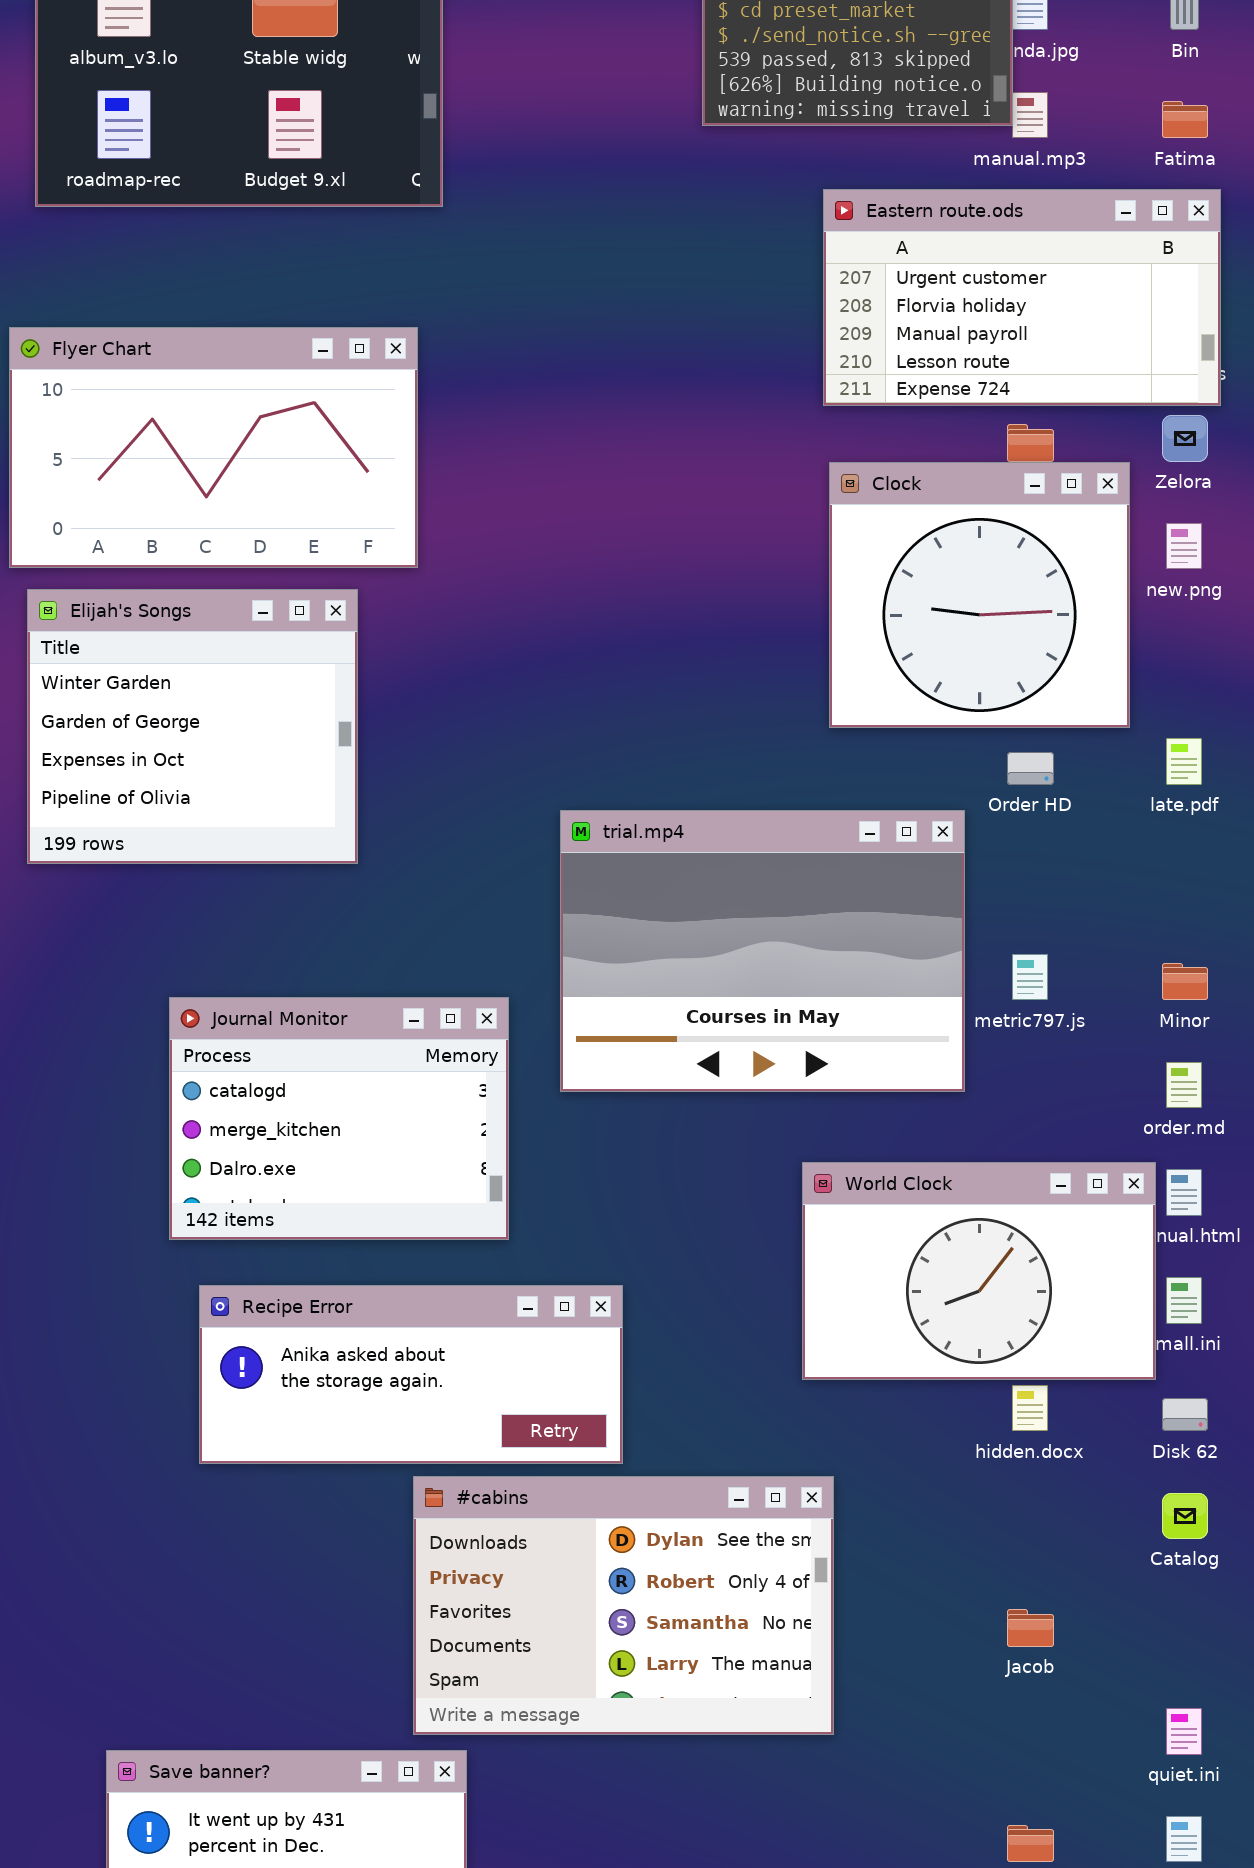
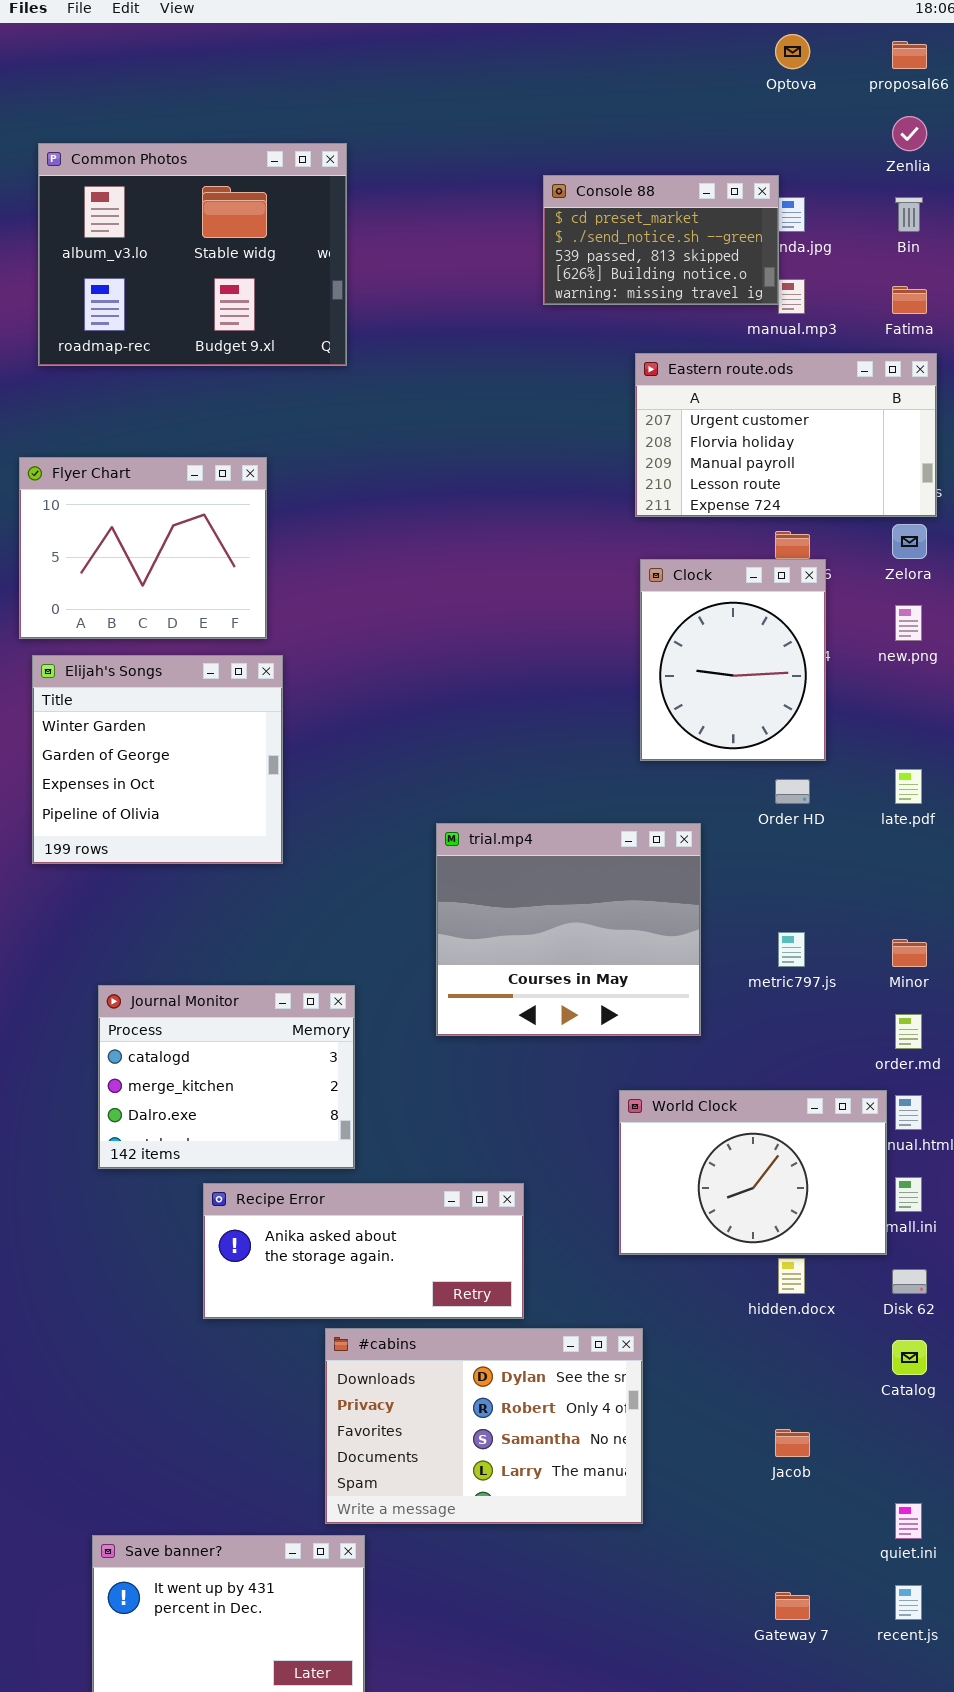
Flyer Chart: [9,327,418,568] -> [19,457,267,639], resized
Clock: [829,462,1130,728] -> [640,559,826,761], resized
trial.mp4: [560,810,965,1092] -> [436,823,701,1036], resized
Journal Monitor: [169,997,509,1240] -> [98,985,355,1169], moved
Recipe Error: [199,1285,623,1464] -> [203,1183,524,1319], moved

